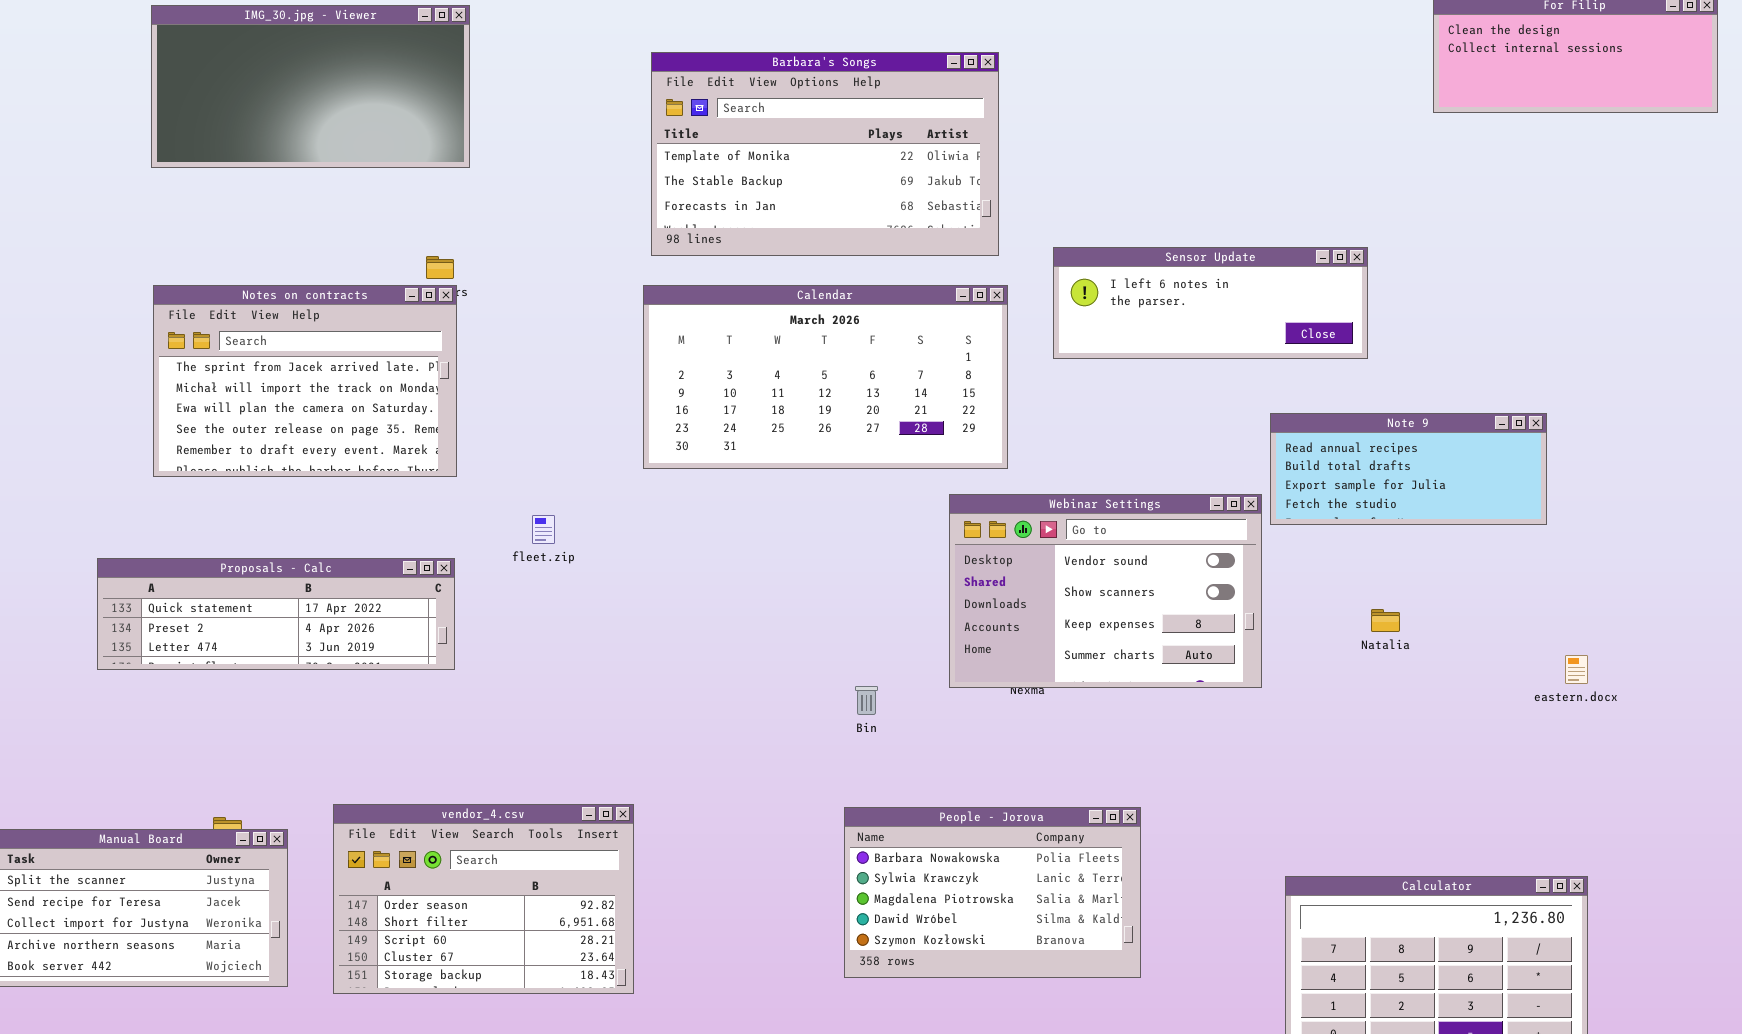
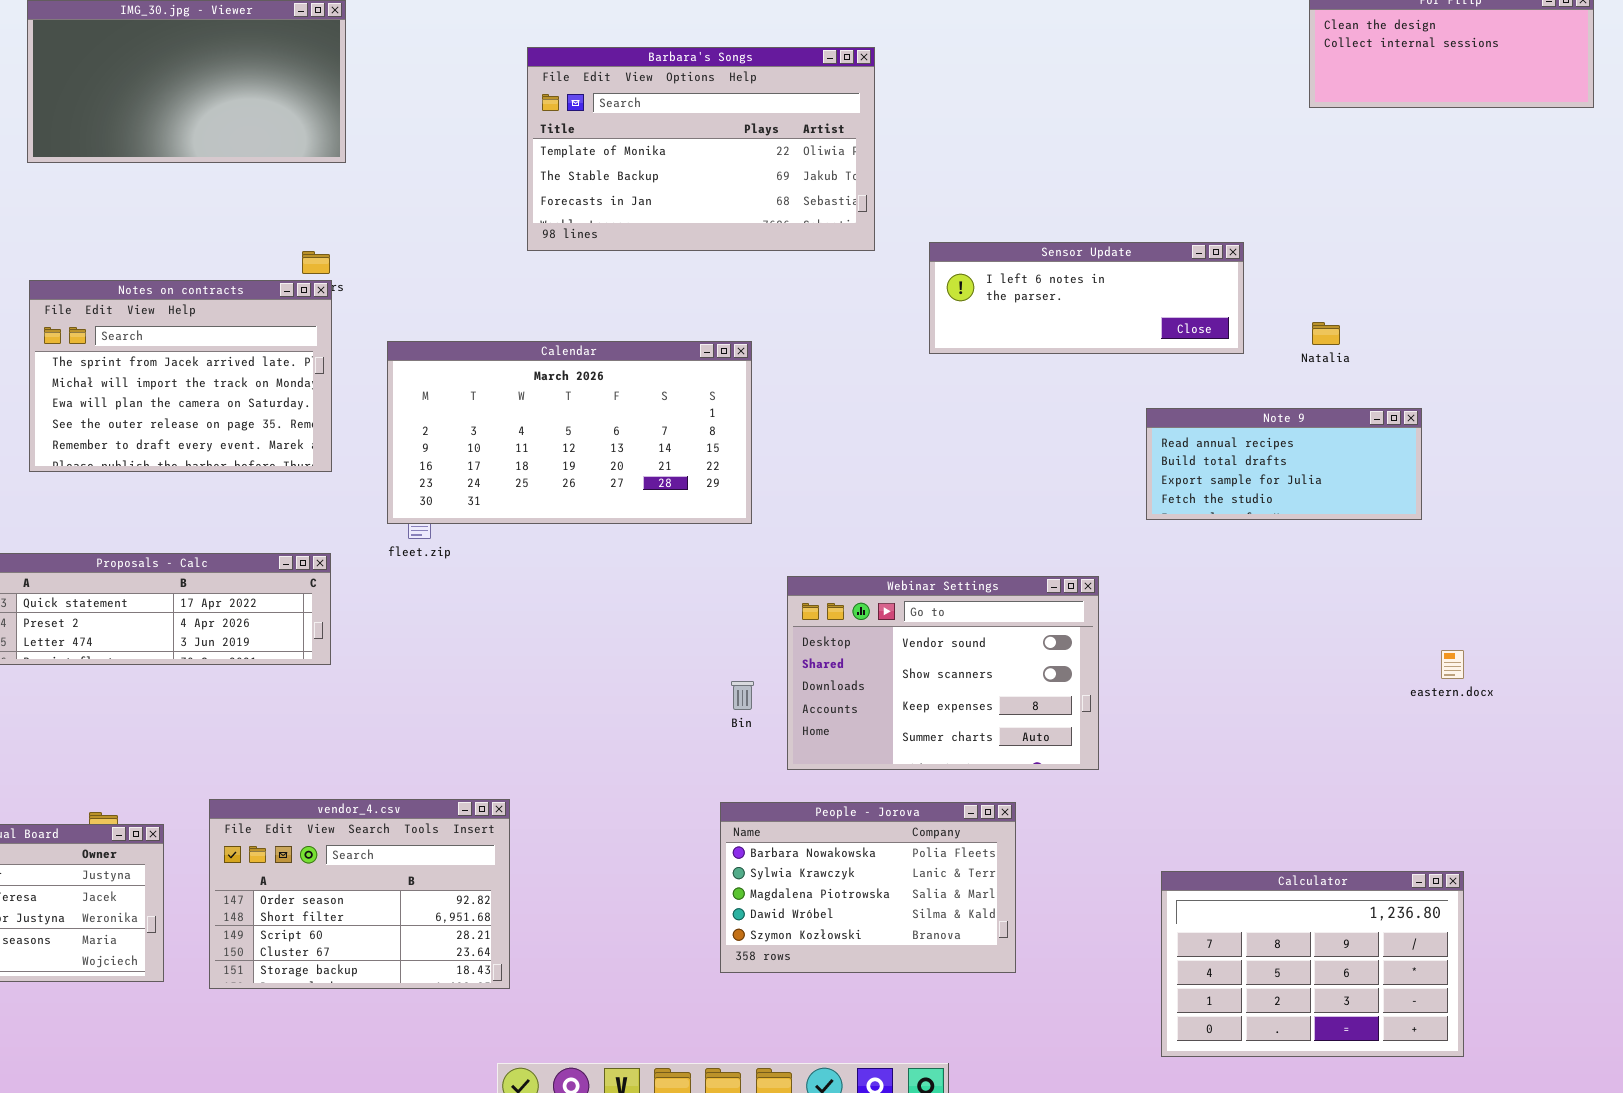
Calendar: [643,285,1008,469] -> [387,341,752,524], moved
Webinar Settings: [949,494,1262,688] -> [787,576,1099,770], moved
Natalia: [1371,609,1400,632] -> [1312,322,1340,345], moved

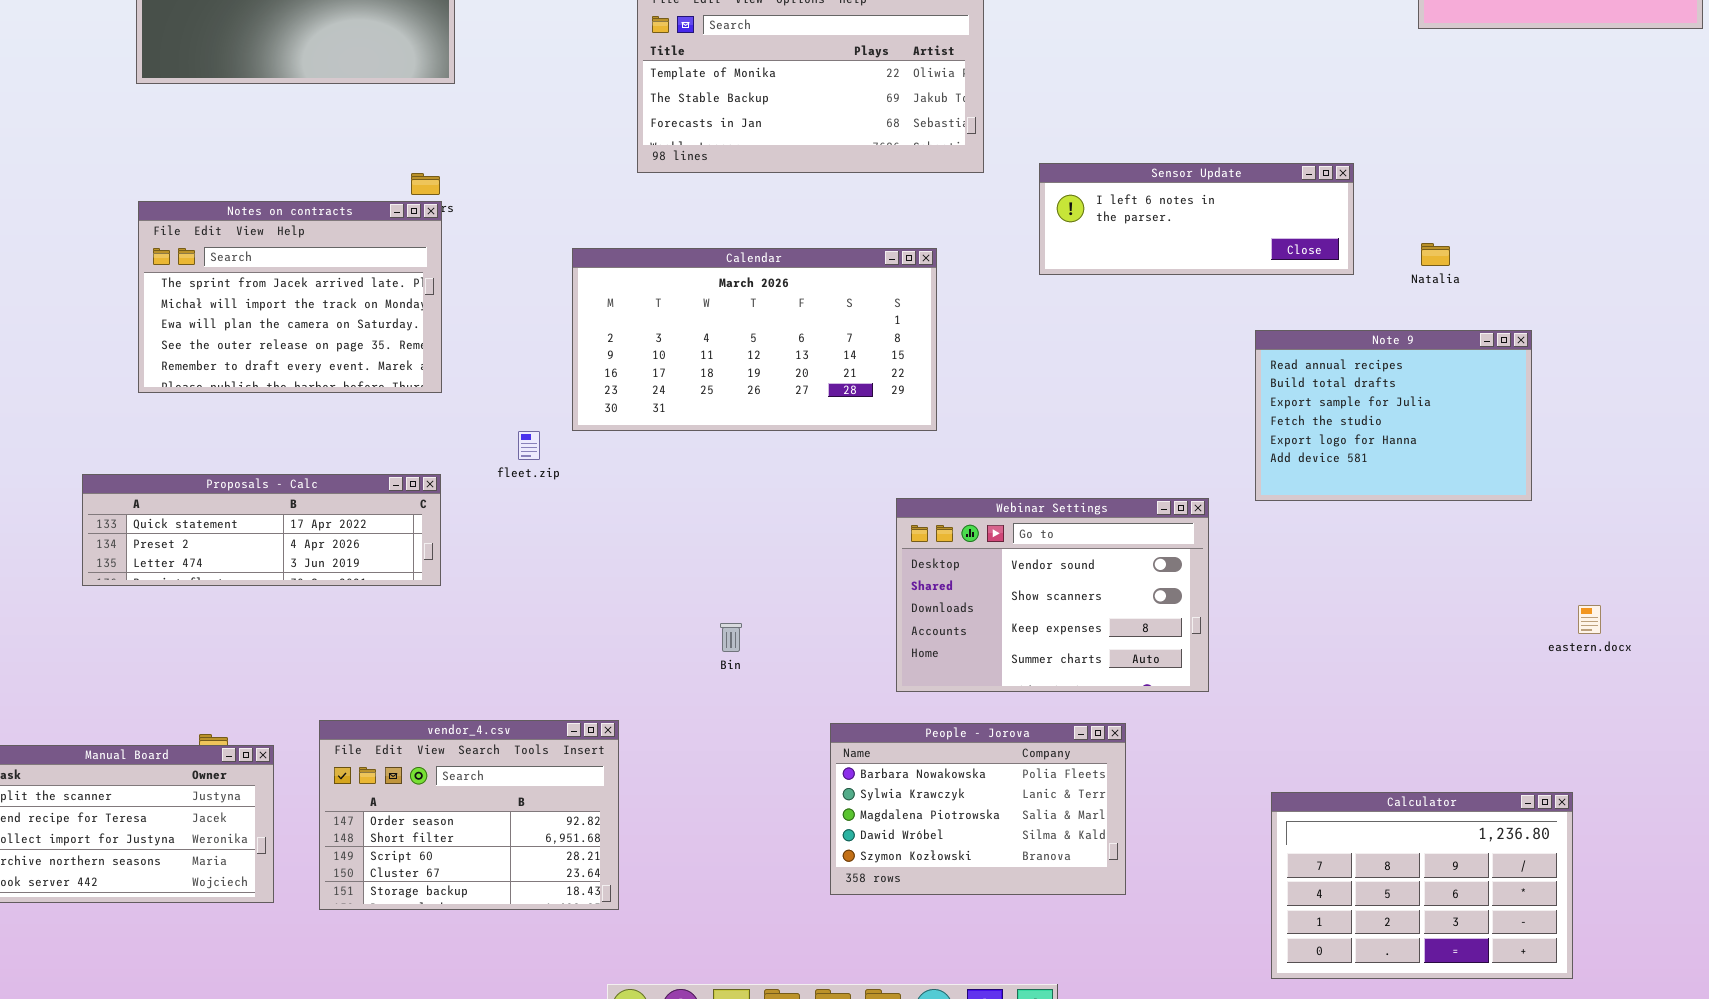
Calendar: [387,341,752,524] -> [572,248,937,431], moved
Note 9: [1146,408,1422,520] -> [1255,330,1532,501], resized
eastern.docx: [1441,650,1464,679] -> [1578,605,1601,634], moved
Bin: [731,681,754,710] -> [720,623,742,652], moved

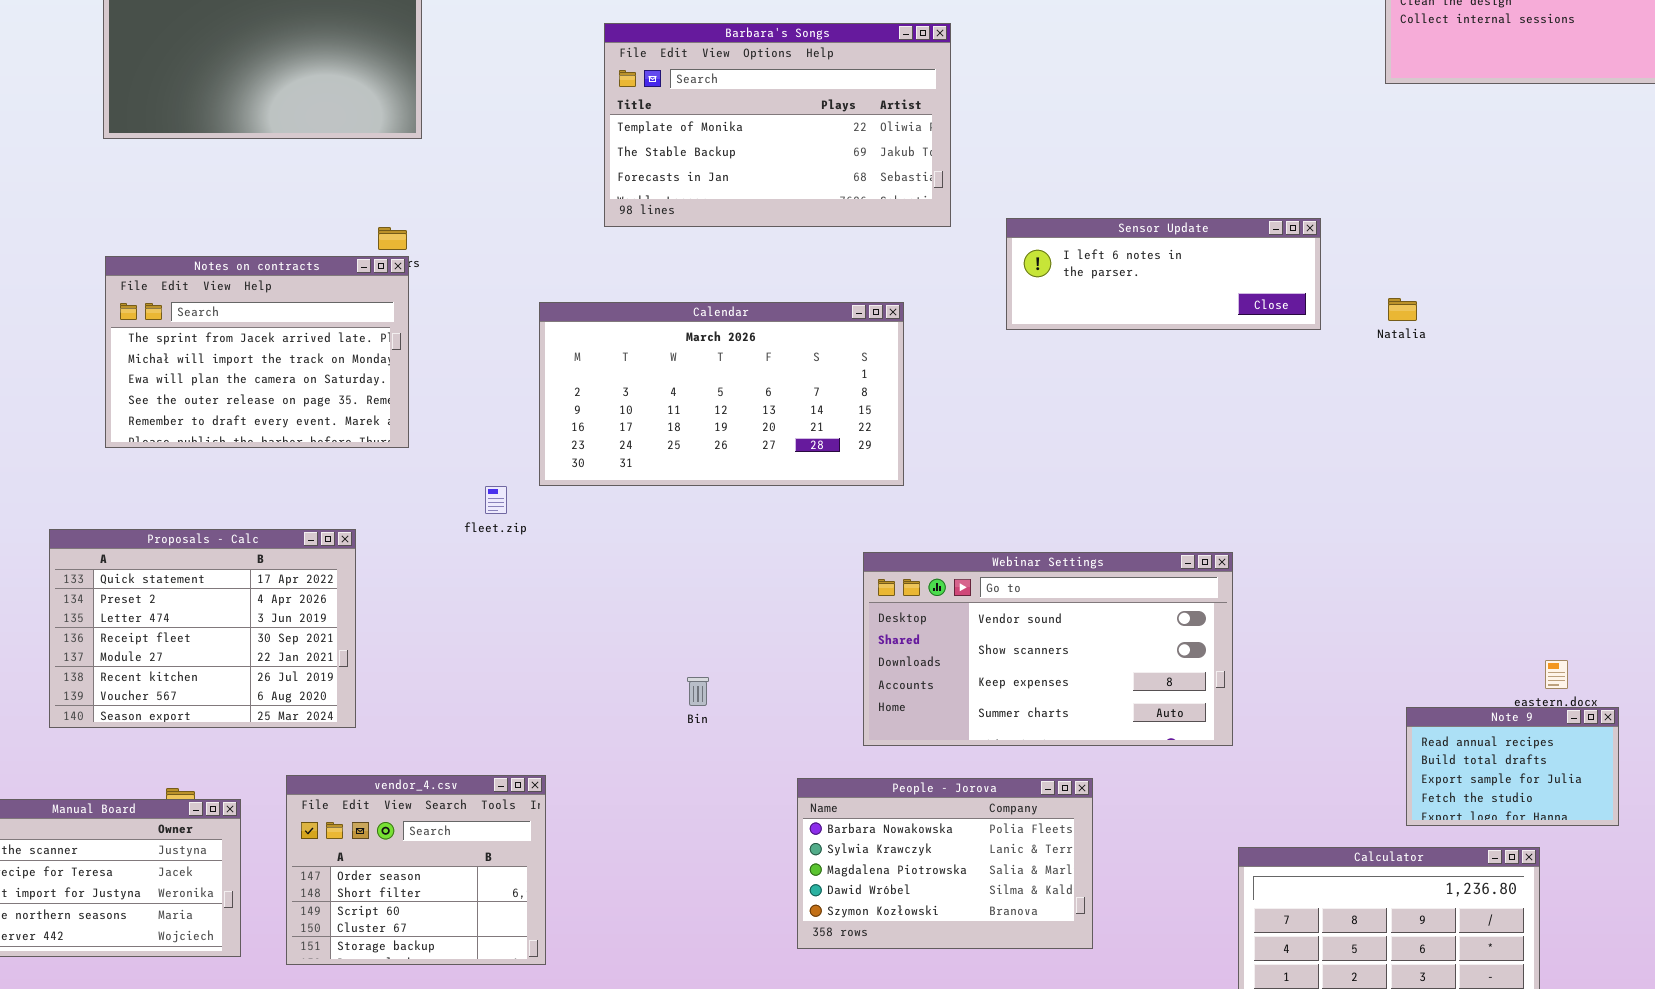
Note 9: [1255,330,1532,501] -> [1406,707,1619,826], moved, resized
Proposals - Calc: [82,474,441,586] -> [49,529,356,728], resized
Webinar Settings: [896,498,1209,692] -> [863,552,1233,746], resized
vendor_4.csv: [319,720,619,910] -> [286,775,546,965], resized

